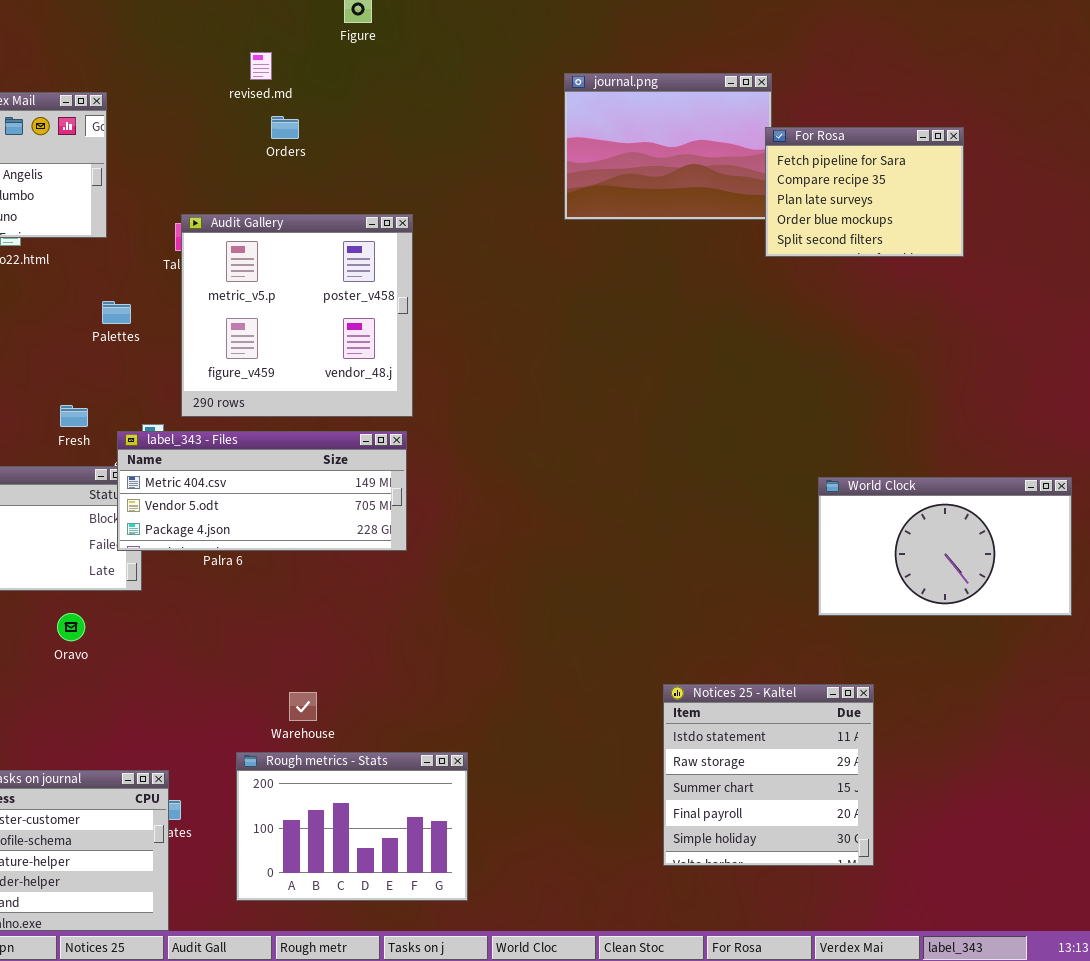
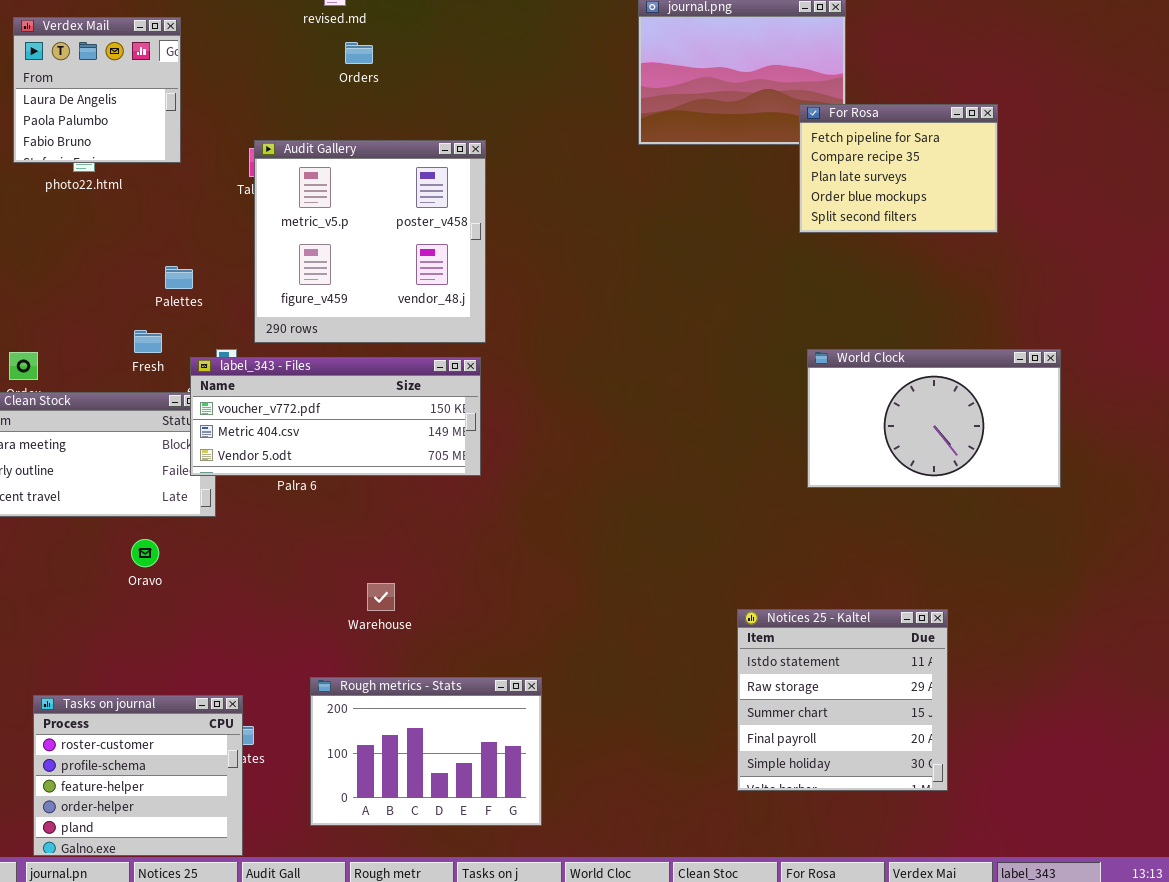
For Rosa: [765,127,964,257] -> [799,104,998,233], moved
Palettes: [102,301,131,324] -> [165,266,193,289], moved
label_343 - Files: [117,431,407,551] -> [190,357,481,476], scrolled up 1 row
World Clock: [818,477,1072,616] -> [807,349,1061,488], moved
Warehouse: [289,692,317,721] -> [367,583,395,611], moved

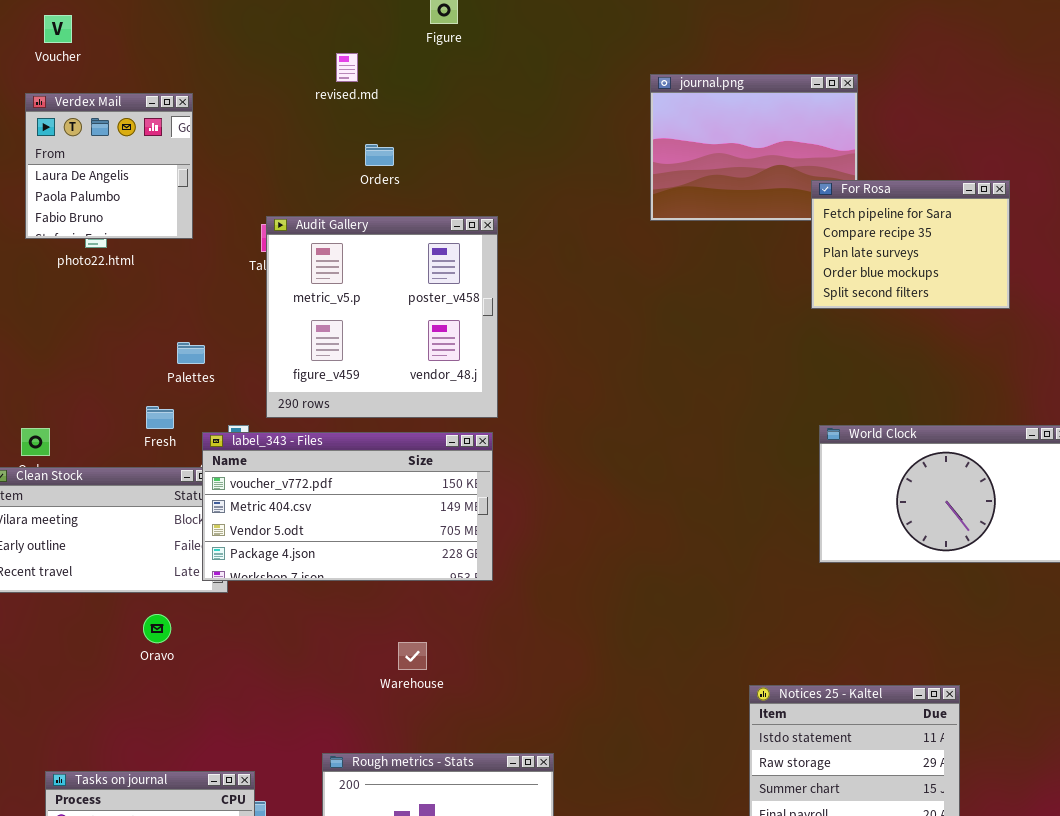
Orders: [345,42,373,64] -> [365,144,394,166], moved
label_343 - Files: [190,357,481,476] -> [202,432,493,581], resized
Warehouse: [367,583,395,611] -> [398,642,427,670], moved

